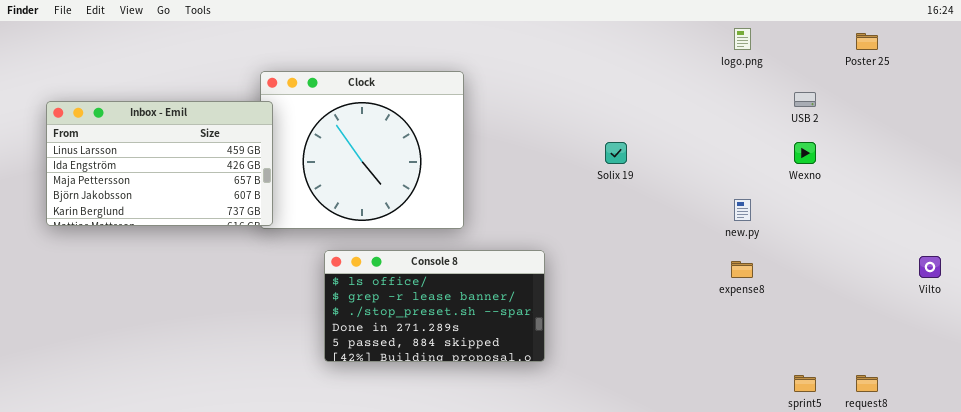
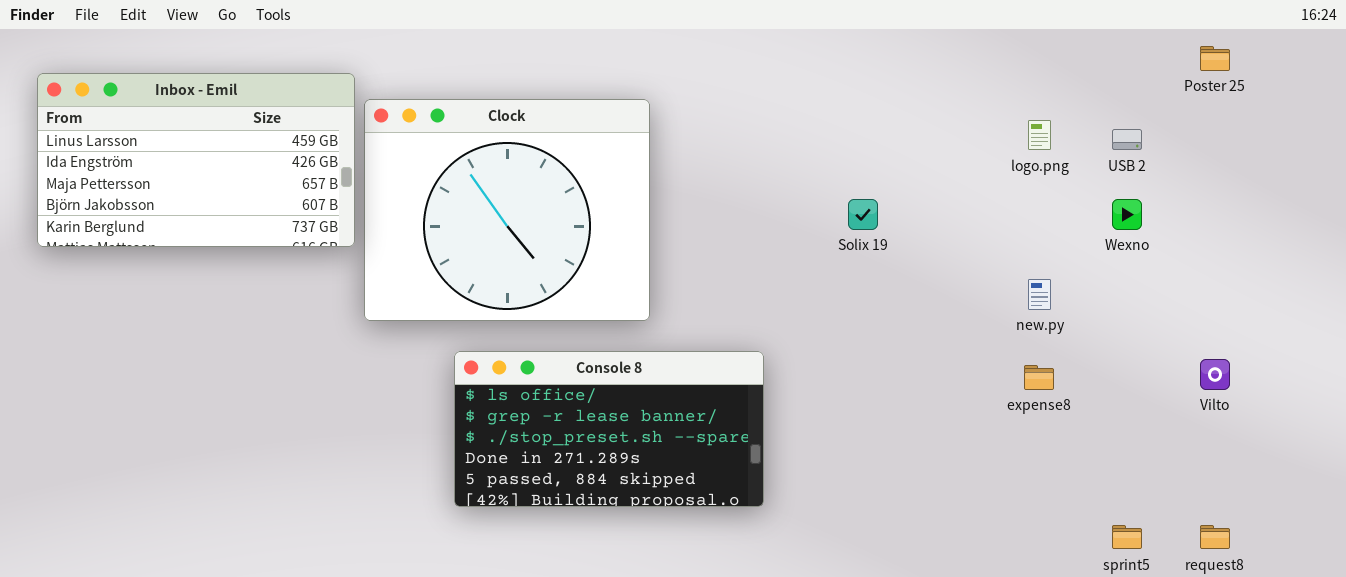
logo.png: [734,28,751,50] -> [1028,120,1051,150], moved
Inbox - Emil: [46,101,273,226] -> [37,73,355,247], moved
Vilto: [919,256,941,278] -> [1200,359,1230,390], moved

